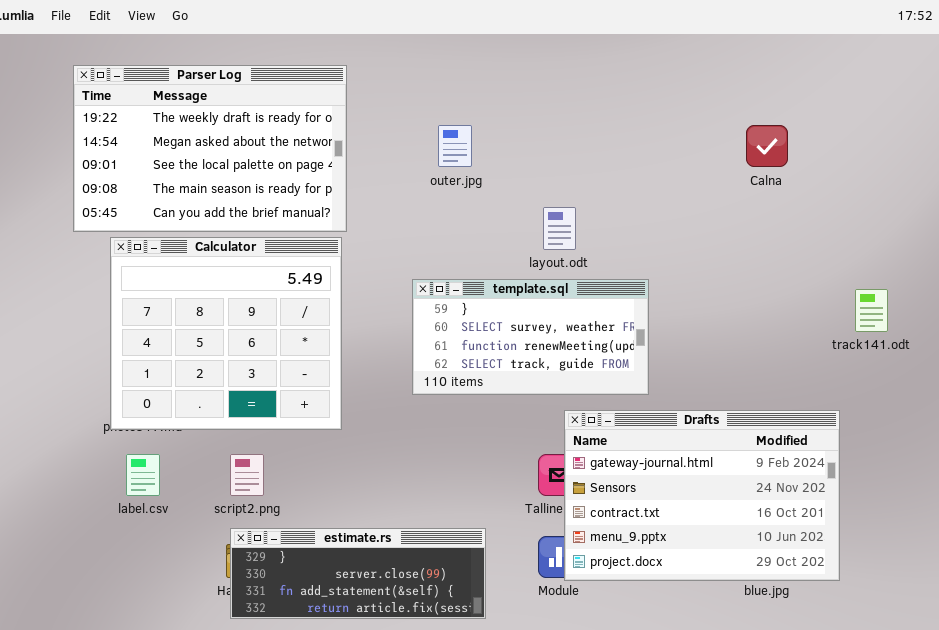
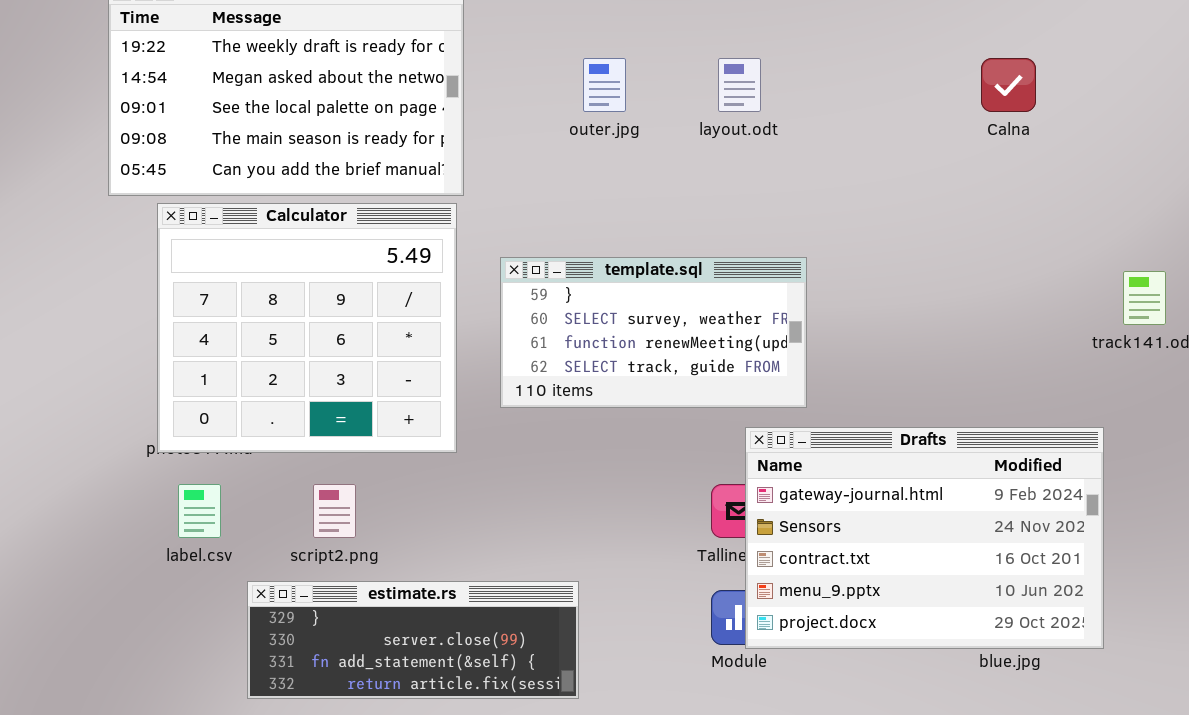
layout.odt: [543,207,576,250] -> [718,58,761,112], moved
template.sql: [412,279,649,395] -> [500,257,807,408], moved
estimate.rs: [230,528,486,619] -> [247,581,579,699], moved

